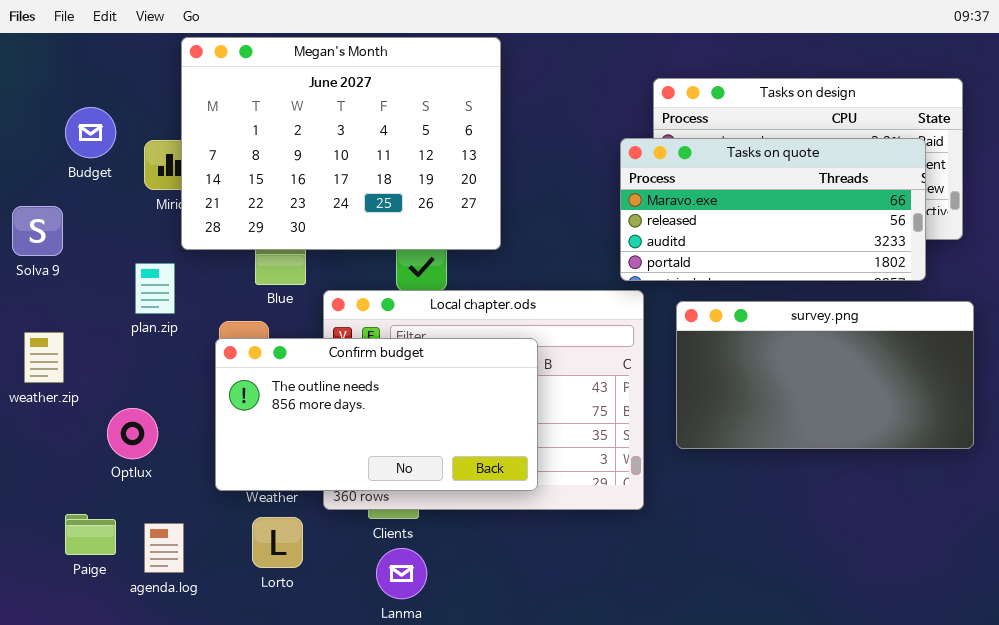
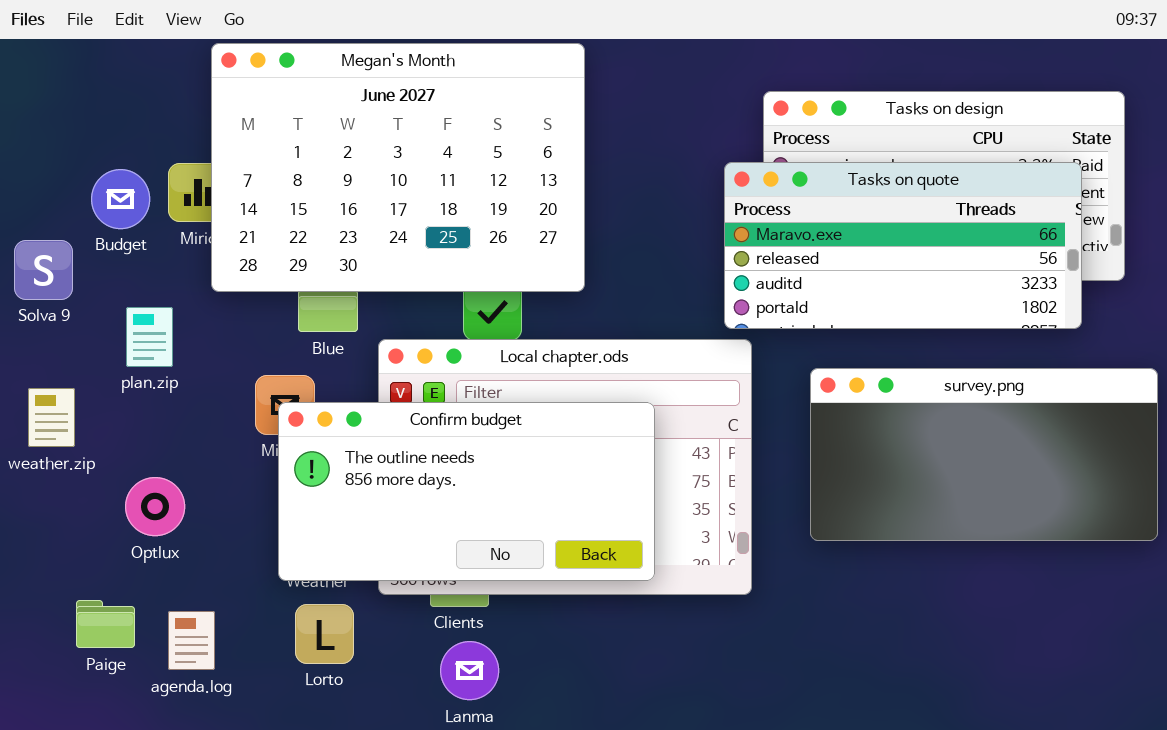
Budget: [65,107,116,158] -> [91,169,150,229], moved
plan.zip: [135,263,175,314] -> [126,307,173,367], moved
survey.png: [676,301,974,449] -> [810,368,1158,541], moved
Confirm budget: [215,338,538,491] -> [278,402,655,581], moved

